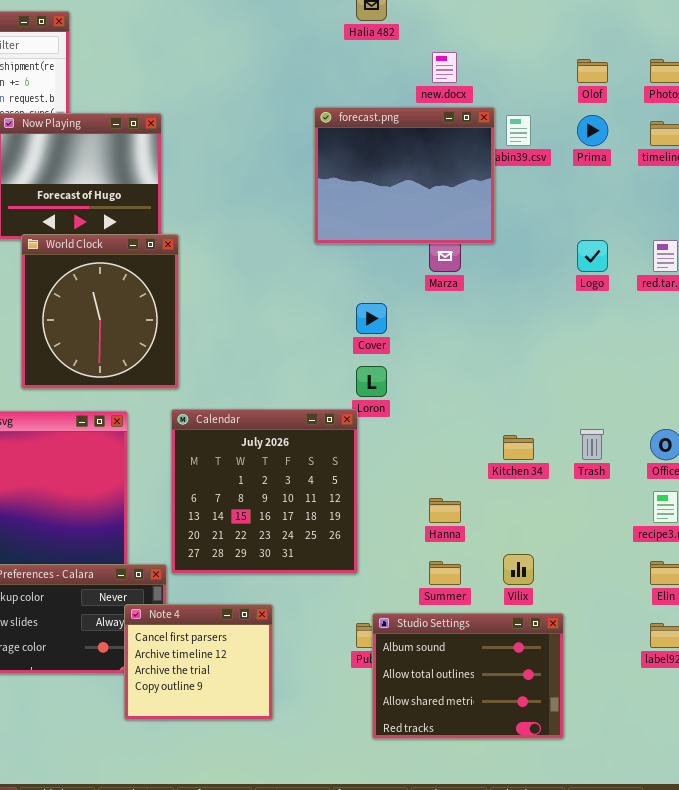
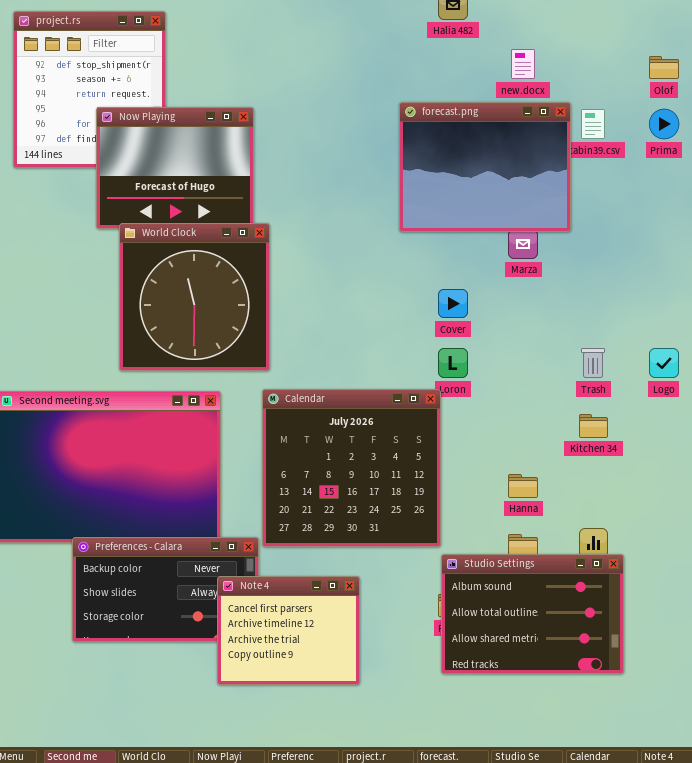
Logo: [577,240,608,272] -> [649,348,679,378], moved
Trash: [580,429,604,460] -> [581,348,605,378], moved
Studio Settings: [372,613,564,739] -> [441,554,624,674], moved

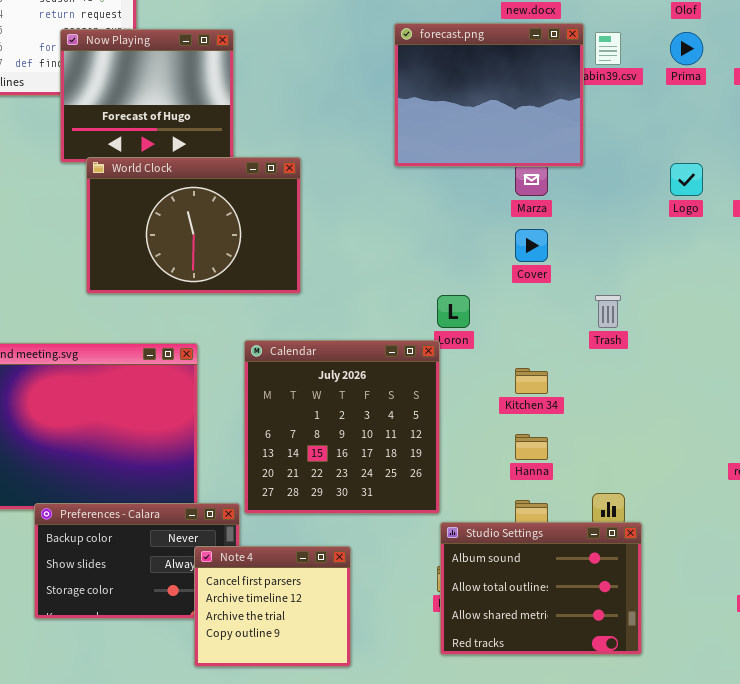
World Clock: [119,223,270,371] -> [86,157,301,294], resized
Cover: [438,289,468,318] -> [515,229,548,262], moved
Logo: [649,348,679,378] -> [670,163,703,196], moved
Kitchen 34: [579,414,608,438] -> [515,368,548,394], moved

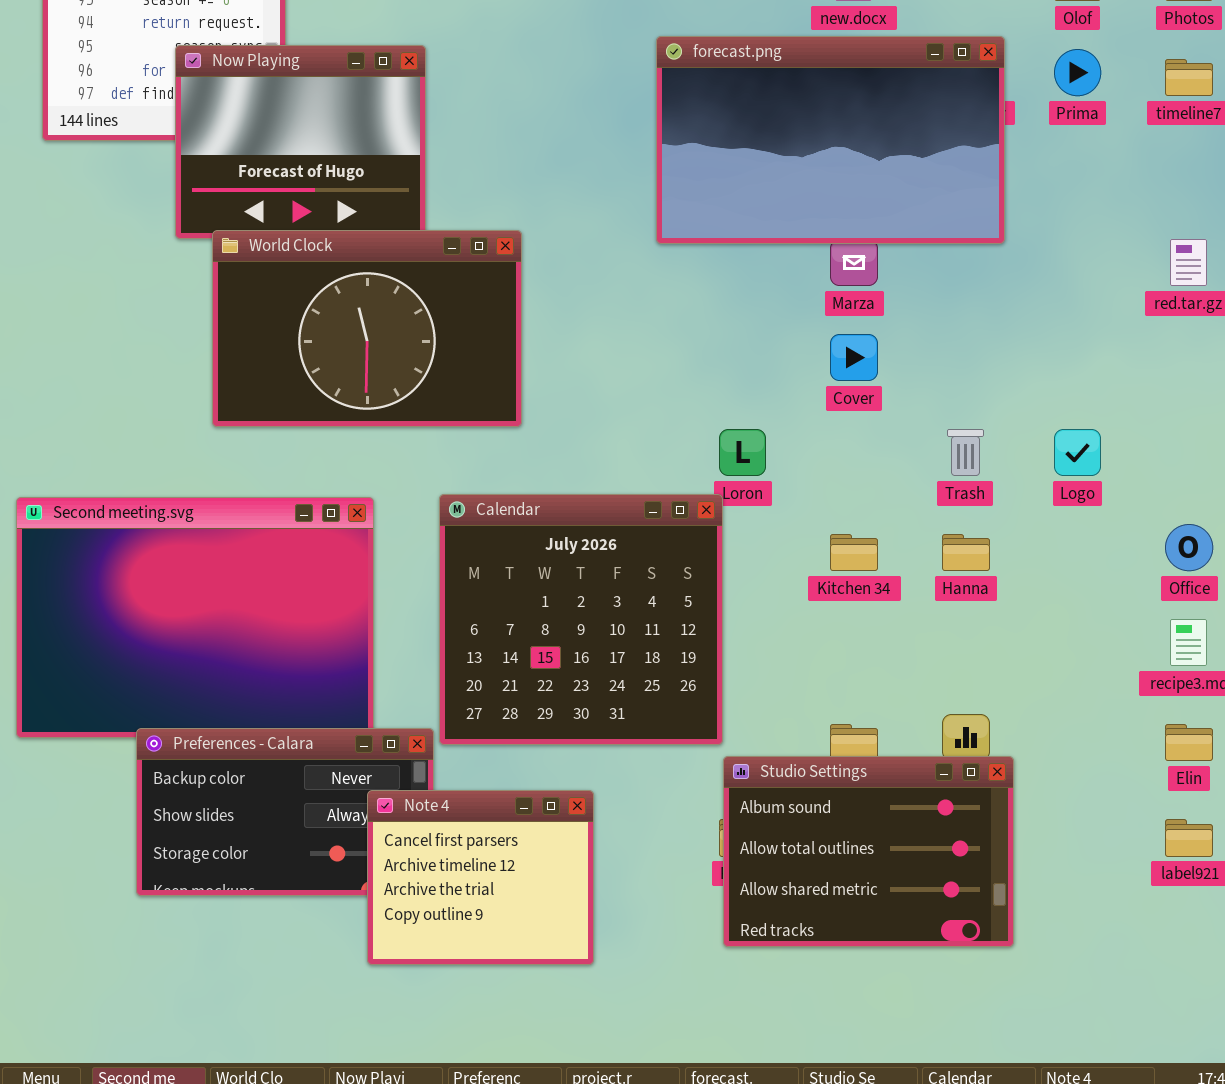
forecast.png: [394,23,584,167] -> [656,36,1005,244], resized
Logo: [670,163,703,196] -> [1054,429,1101,476], moved
Hanna: [515,434,548,460] -> [942,534,990,571], moved

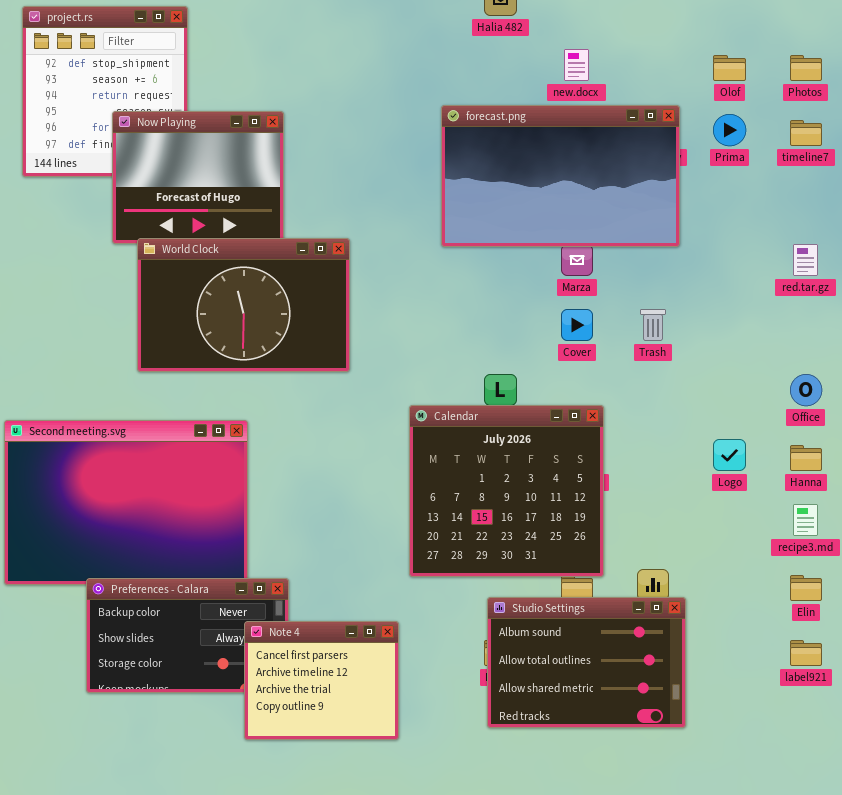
Trash: [947,429,984,476] -> [640,309,666,341], moved
Logo: [1054,429,1101,476] -> [713,439,746,471], moved
Calendar: [439,494,723,745] -> [409,405,604,577], moved
Office: [1165,524,1213,571] -> [790,374,822,406], moved
Hanna: [942,534,990,571] -> [790,445,822,471], moved

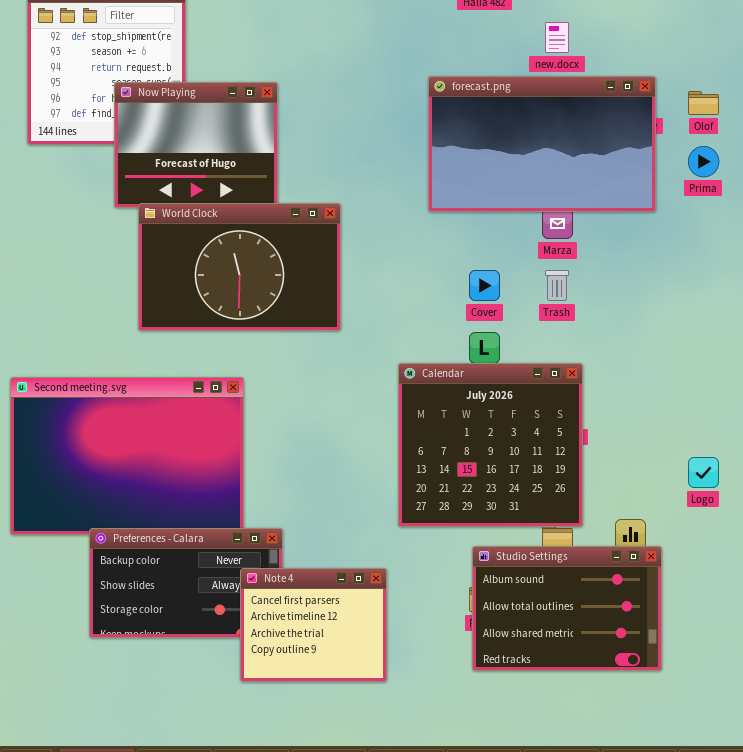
Olof: [713,55,746,81] -> [688,91,719,115], moved
Prima: [713,114,746,146] -> [688,146,719,177], moved
Cover: [561,309,593,341] -> [469,270,500,301], moved
Trash: [640,309,666,341] -> [545,270,569,301], moved
Logo: [713,439,746,471] -> [688,457,719,488], moved

